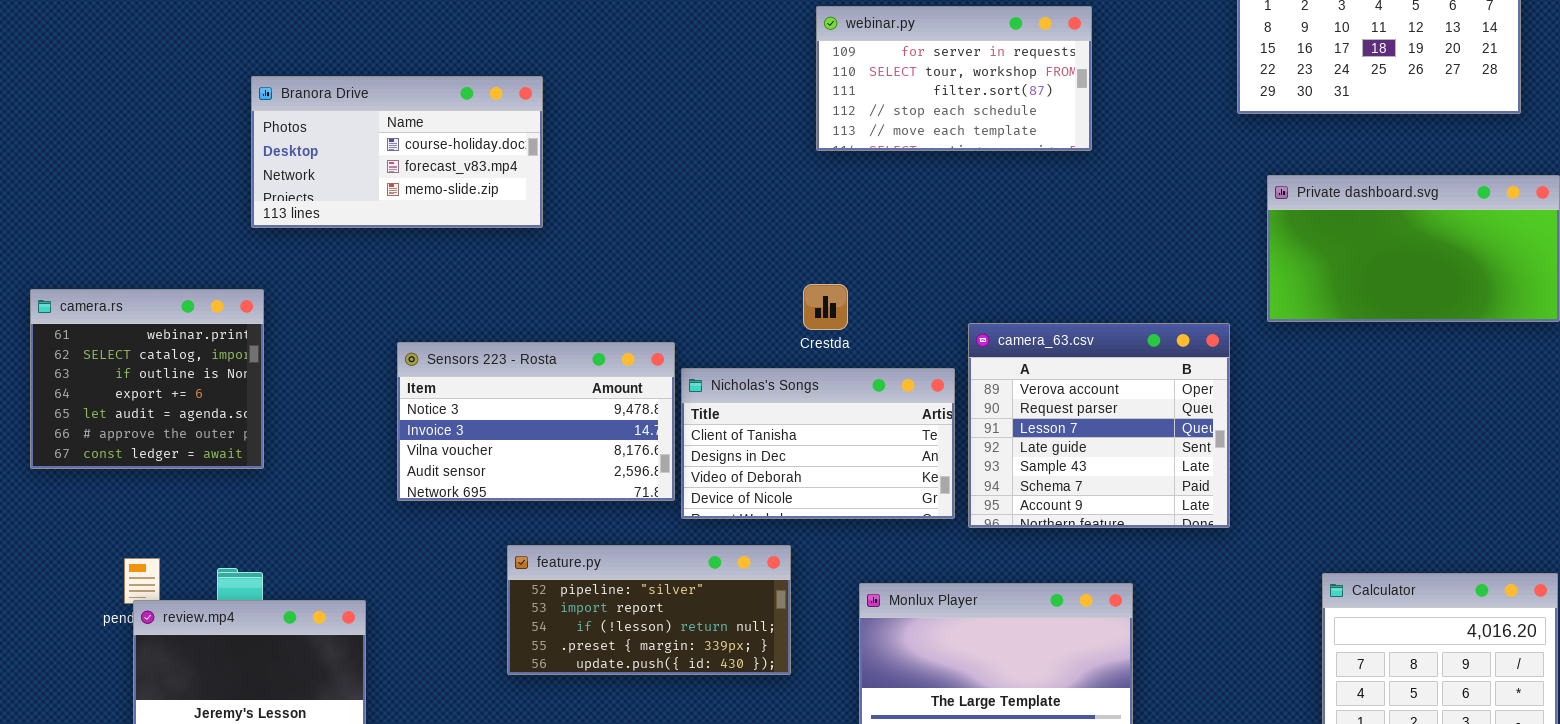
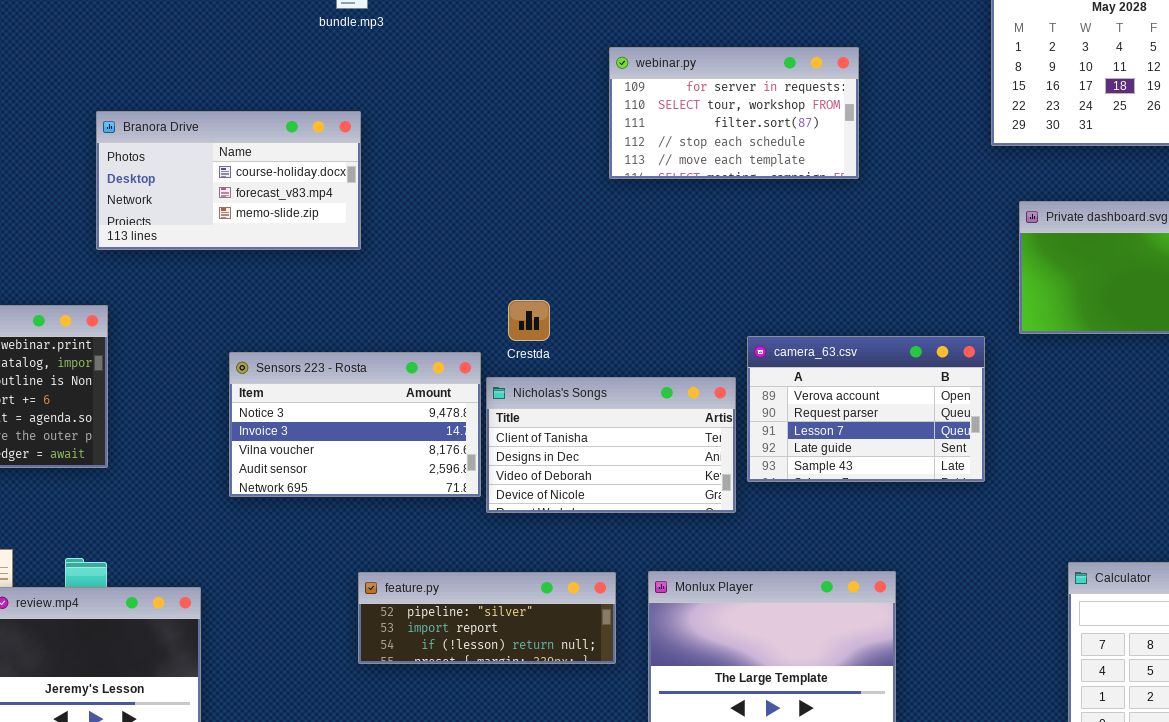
Crestda: [803,284,848,330] -> [508,300,550,341], moved
camera_63.csv: [968,323,1230,528] -> [747,336,985,482], resized
feature.py: [507,545,791,675] -> [358,572,616,664], moved, resized

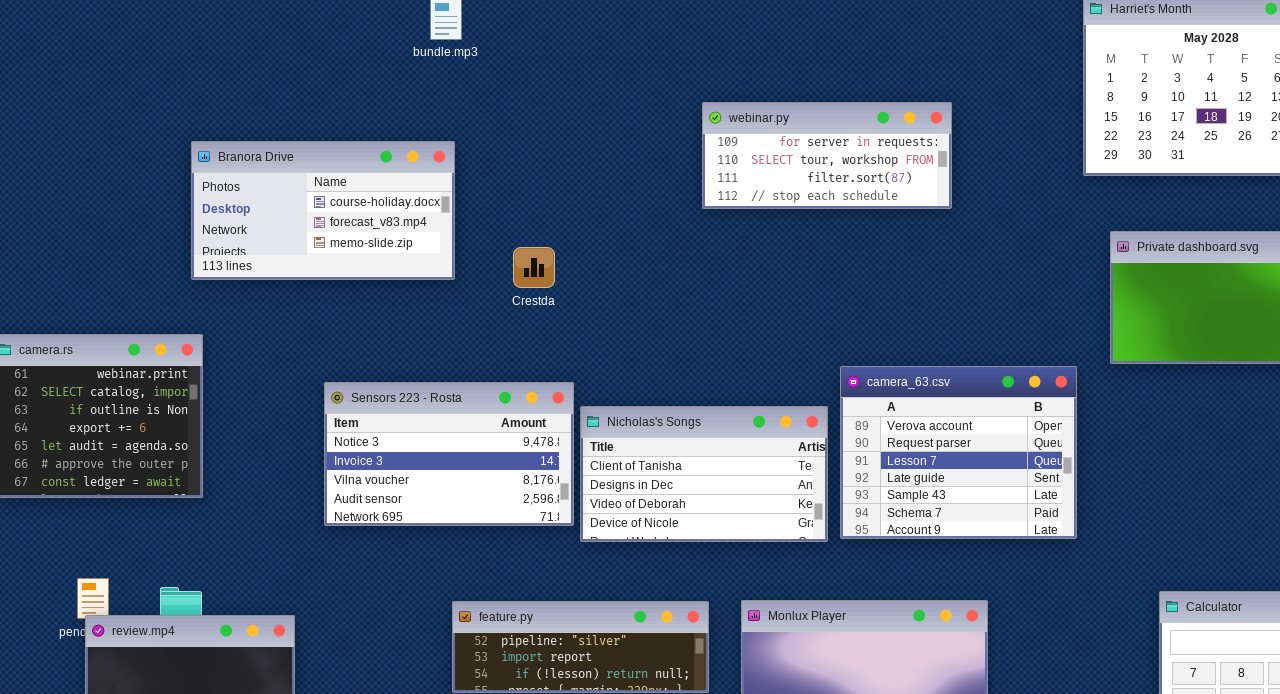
webinar.py: [609,47,859,179] -> [702,102,952,209], resized
Crestda: [508,300,550,341] -> [513,247,555,288], moved
camera_63.csv: [747,336,985,482] -> [840,366,1077,539], resized

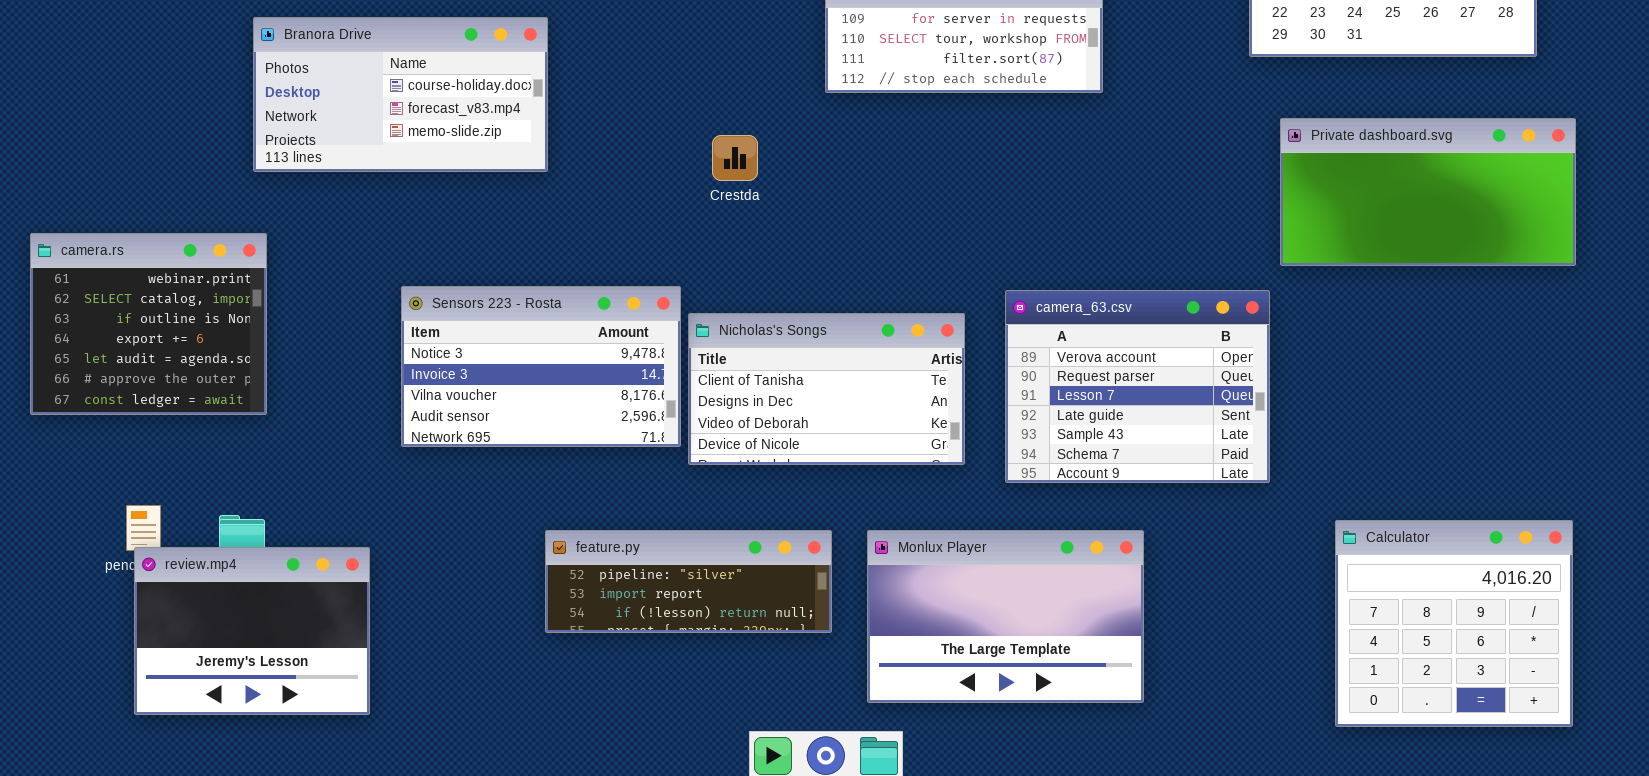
Crestda: [513,247,555,288] -> [712,135,758,181], moved
camera_63.csv: [840,366,1077,539] -> [1005,290,1270,483], moved

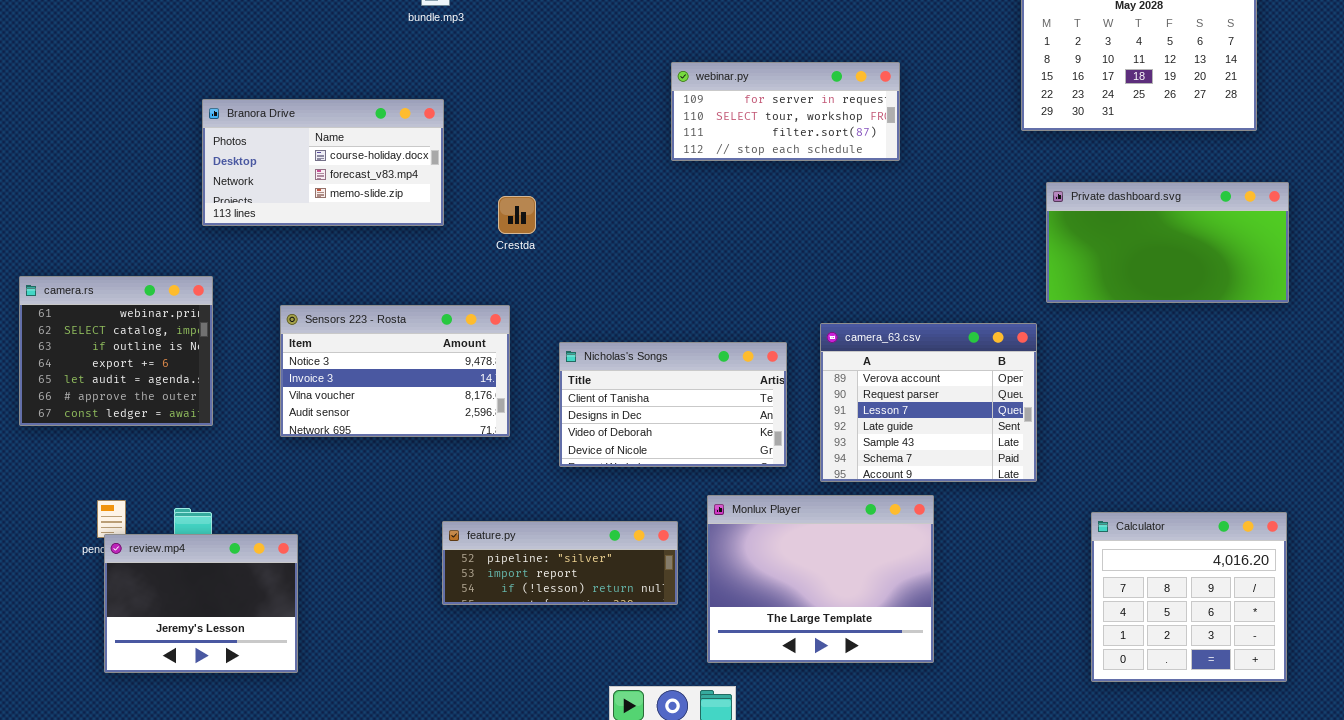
Crestda: [712,135,758,181] -> [498,196,536,234], moved
Sensors 223 - Rosta: [401,286,681,447] -> [280,305,510,437], moved
Monlux Player: [867,530,1144,703] -> [707,495,934,663], resized

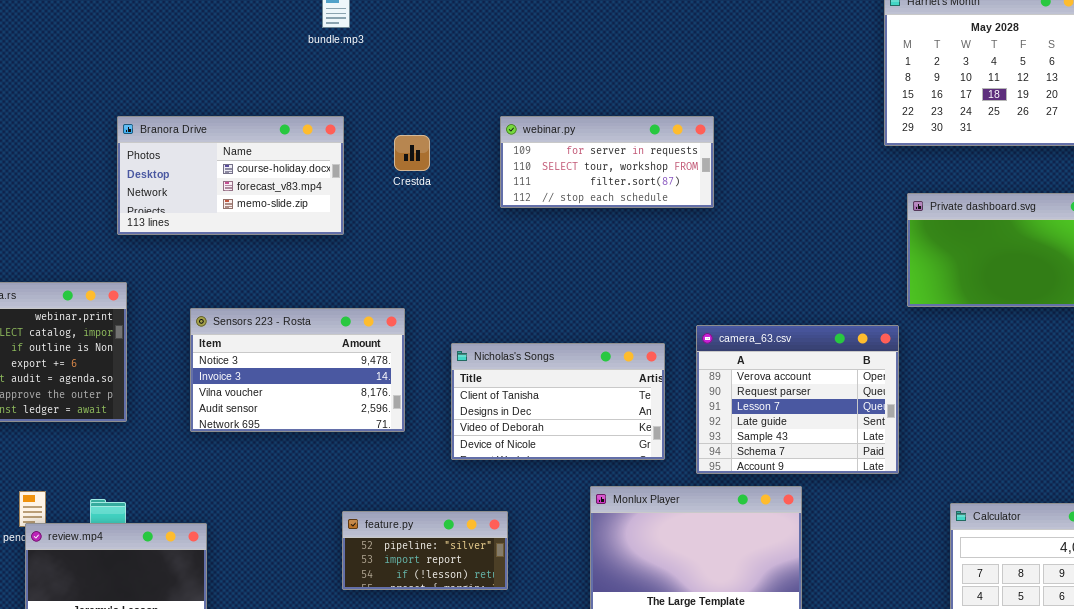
webinar.py: [671,62,900,161] -> [500,116,714,208], moved
Crestda: [498,196,536,234] -> [394,135,430,171], moved
feature.py: [442,521,678,605] -> [342,511,508,590], resized

